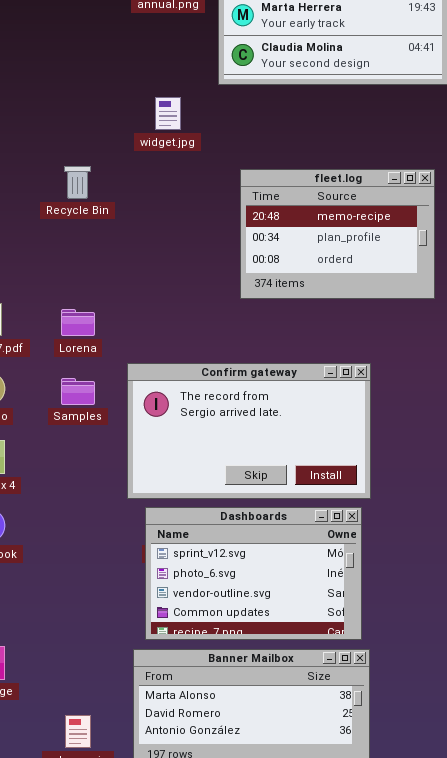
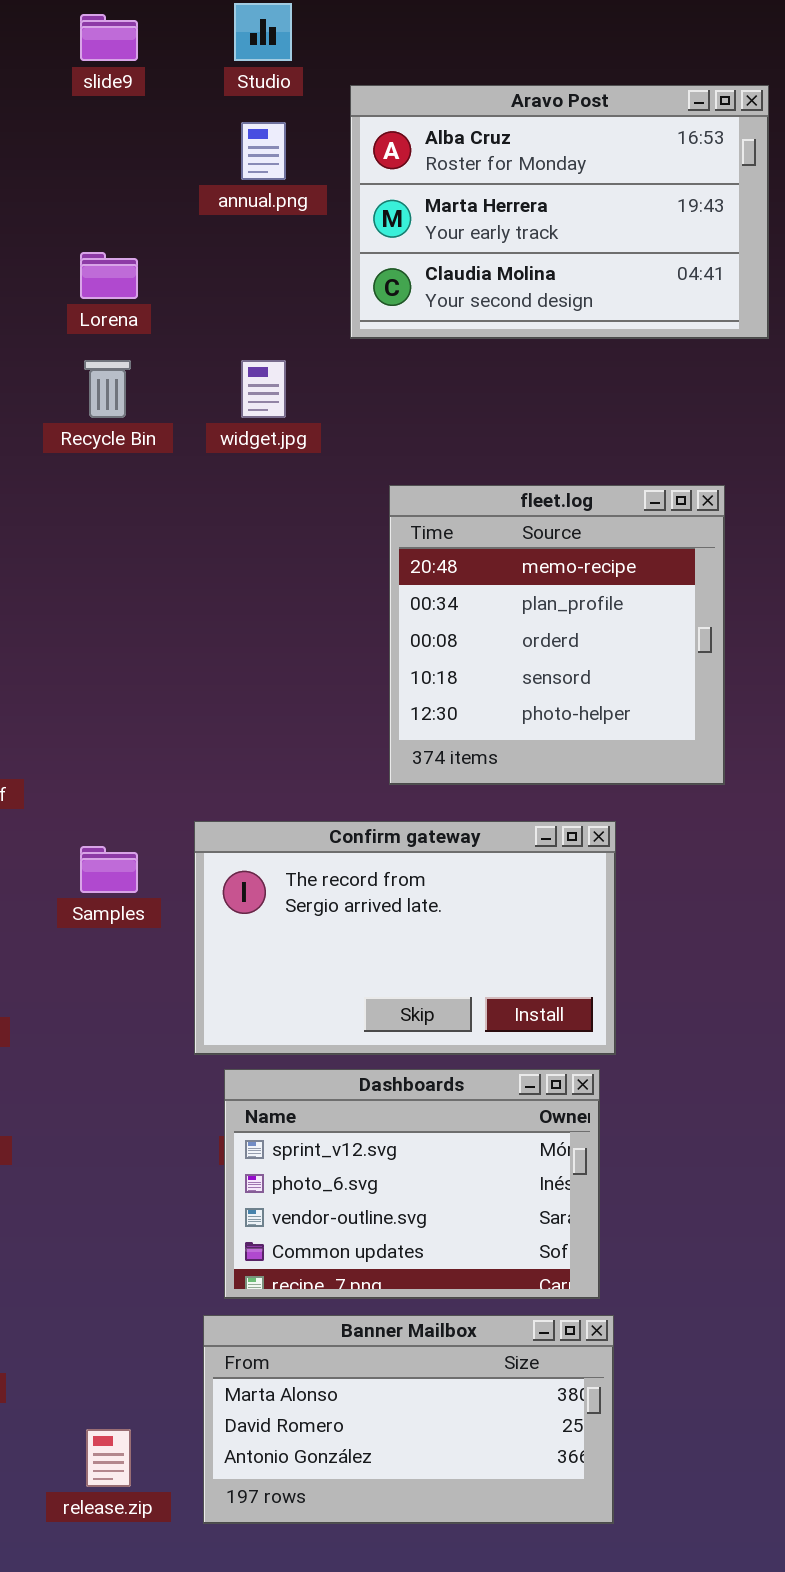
Recycle Bin: [64,166,91,199] -> [84,360,131,418], moved
fleet.log: [240,169,435,299] -> [389,485,725,785], resized
Lorena: [61,309,95,336] -> [80,252,138,299], moved

